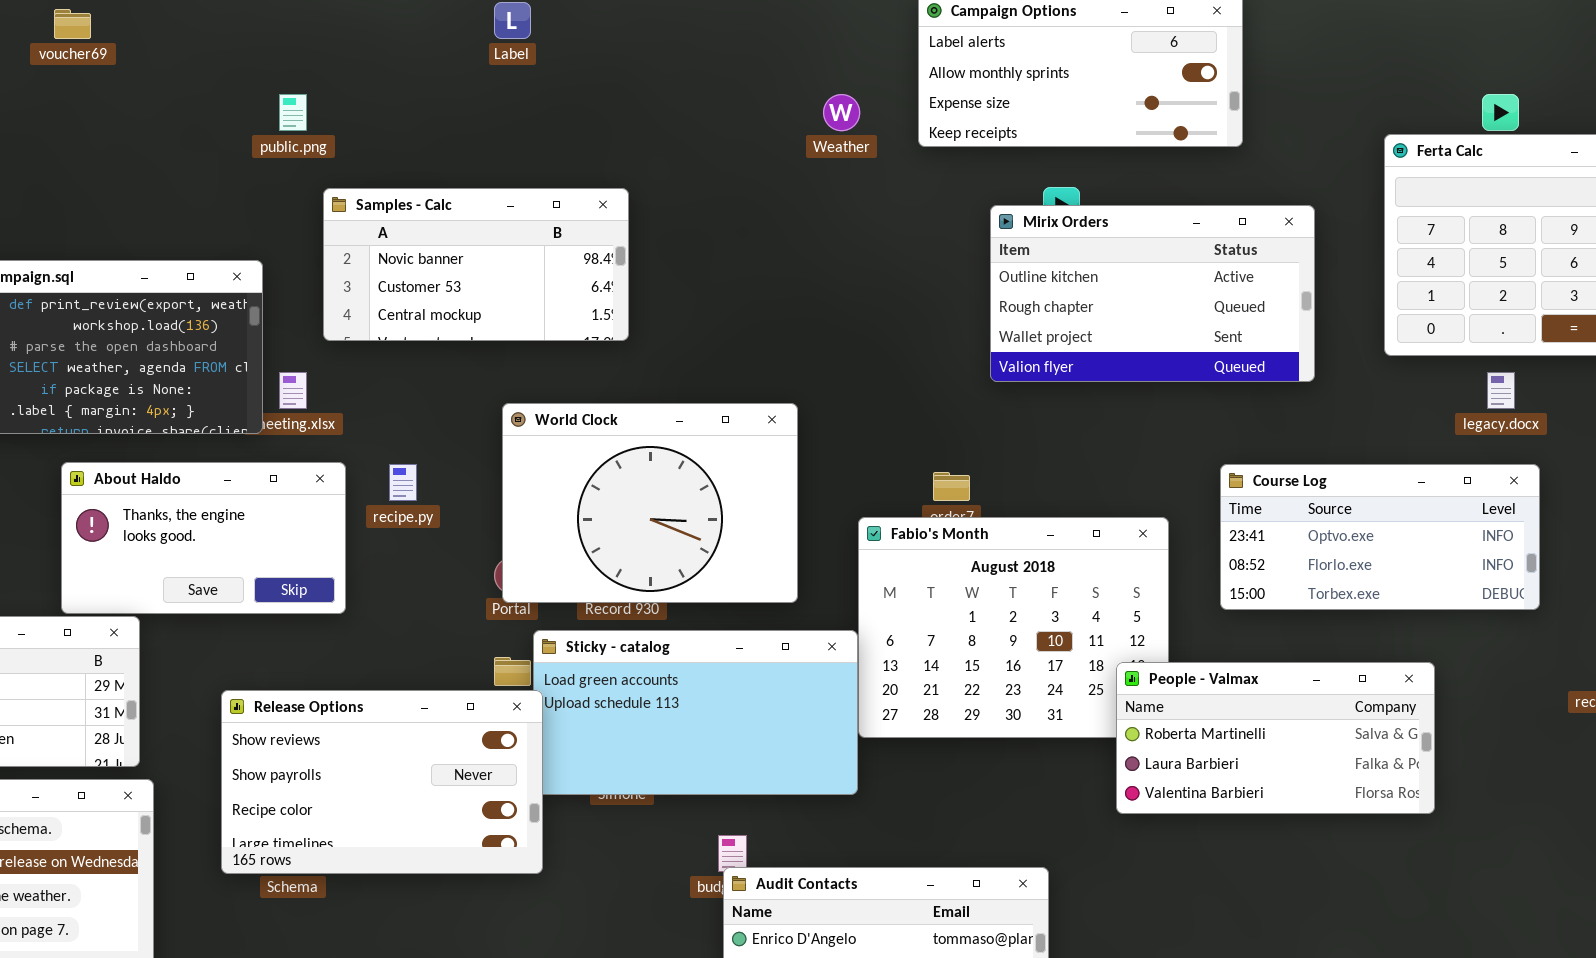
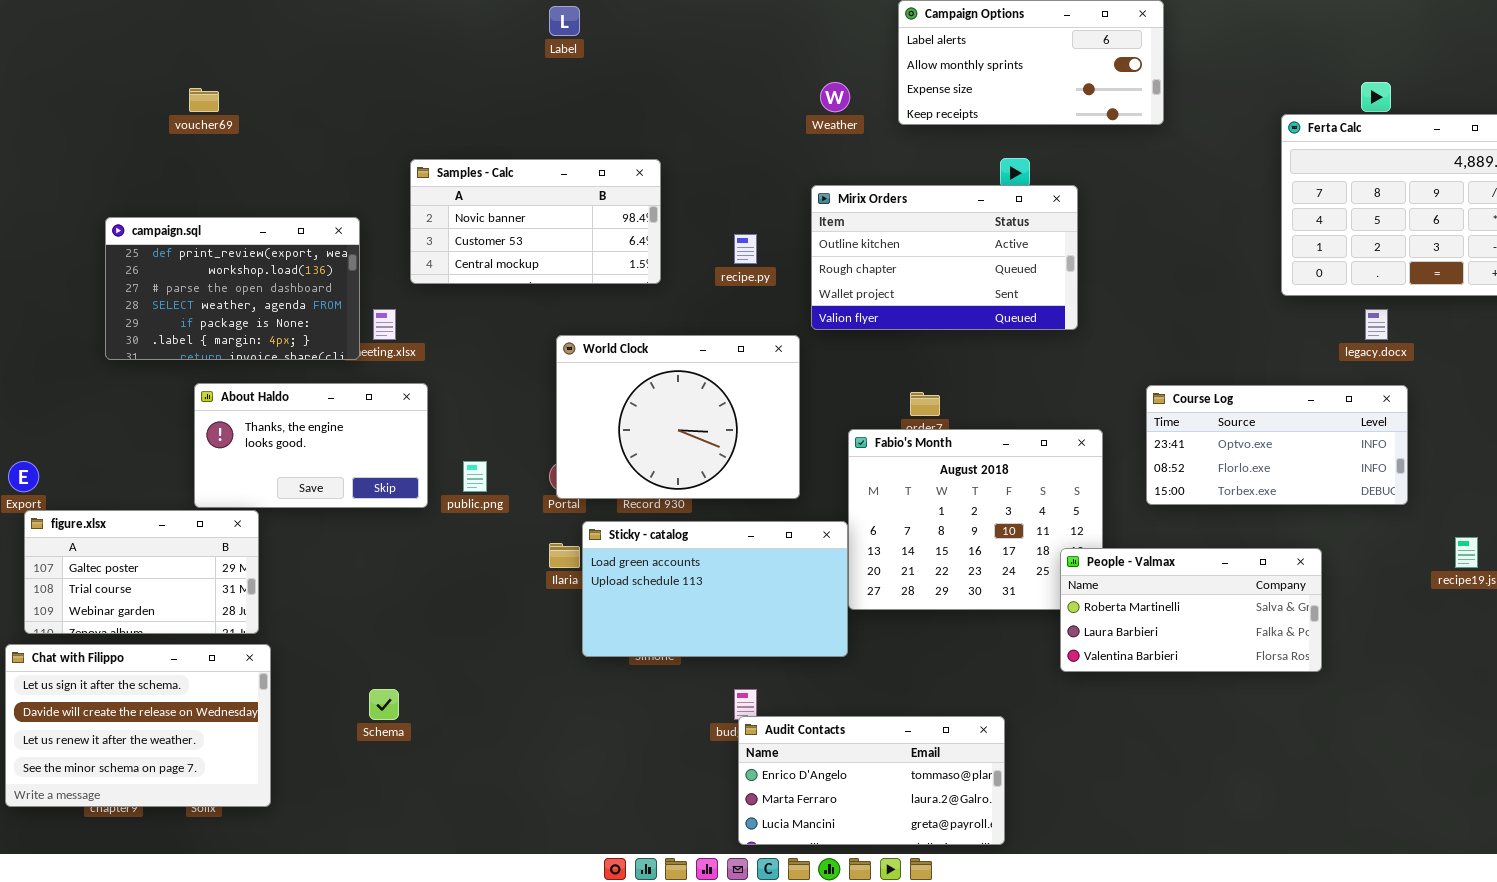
voucher69: [54,9,91,39] -> [189,88,219,112], moved
public.png: [279,94,307,131] -> [463,461,487,492], moved
Mirix Orders: [990,205,1315,382] -> [811,185,1078,330], moved
recipe.py: [389,464,417,501] -> [734,234,757,264], moved
Release Options: [221,690,543,874] -> none, closed

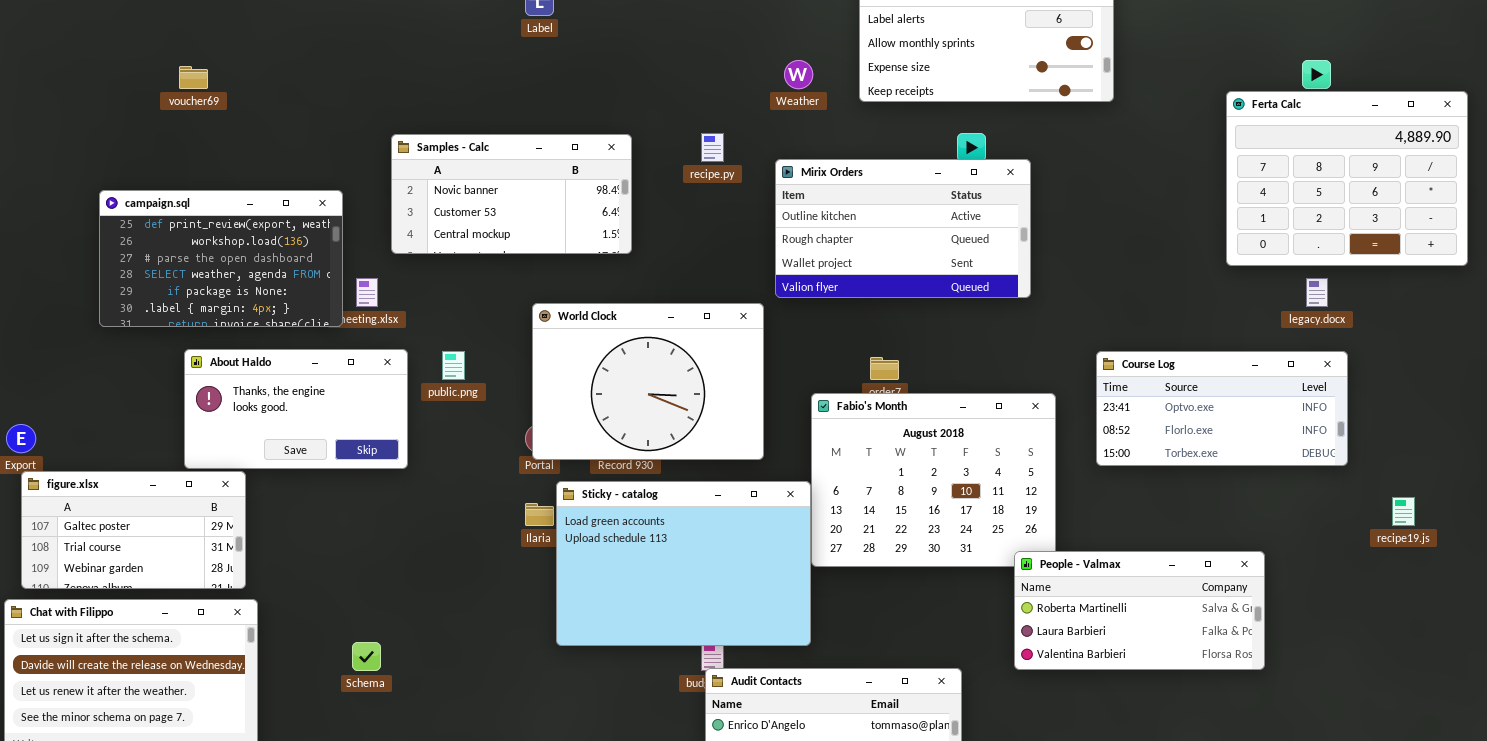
recipe.py: [734,234,757,264] -> [701,133,724,162], moved
public.png: [463,461,487,492] -> [442,351,465,380], moved
Sticky - catalog: [582,521,848,657] -> [556,481,811,646], resized
People - Valmax: [1060,548,1322,672] -> [1014,551,1265,670], moved

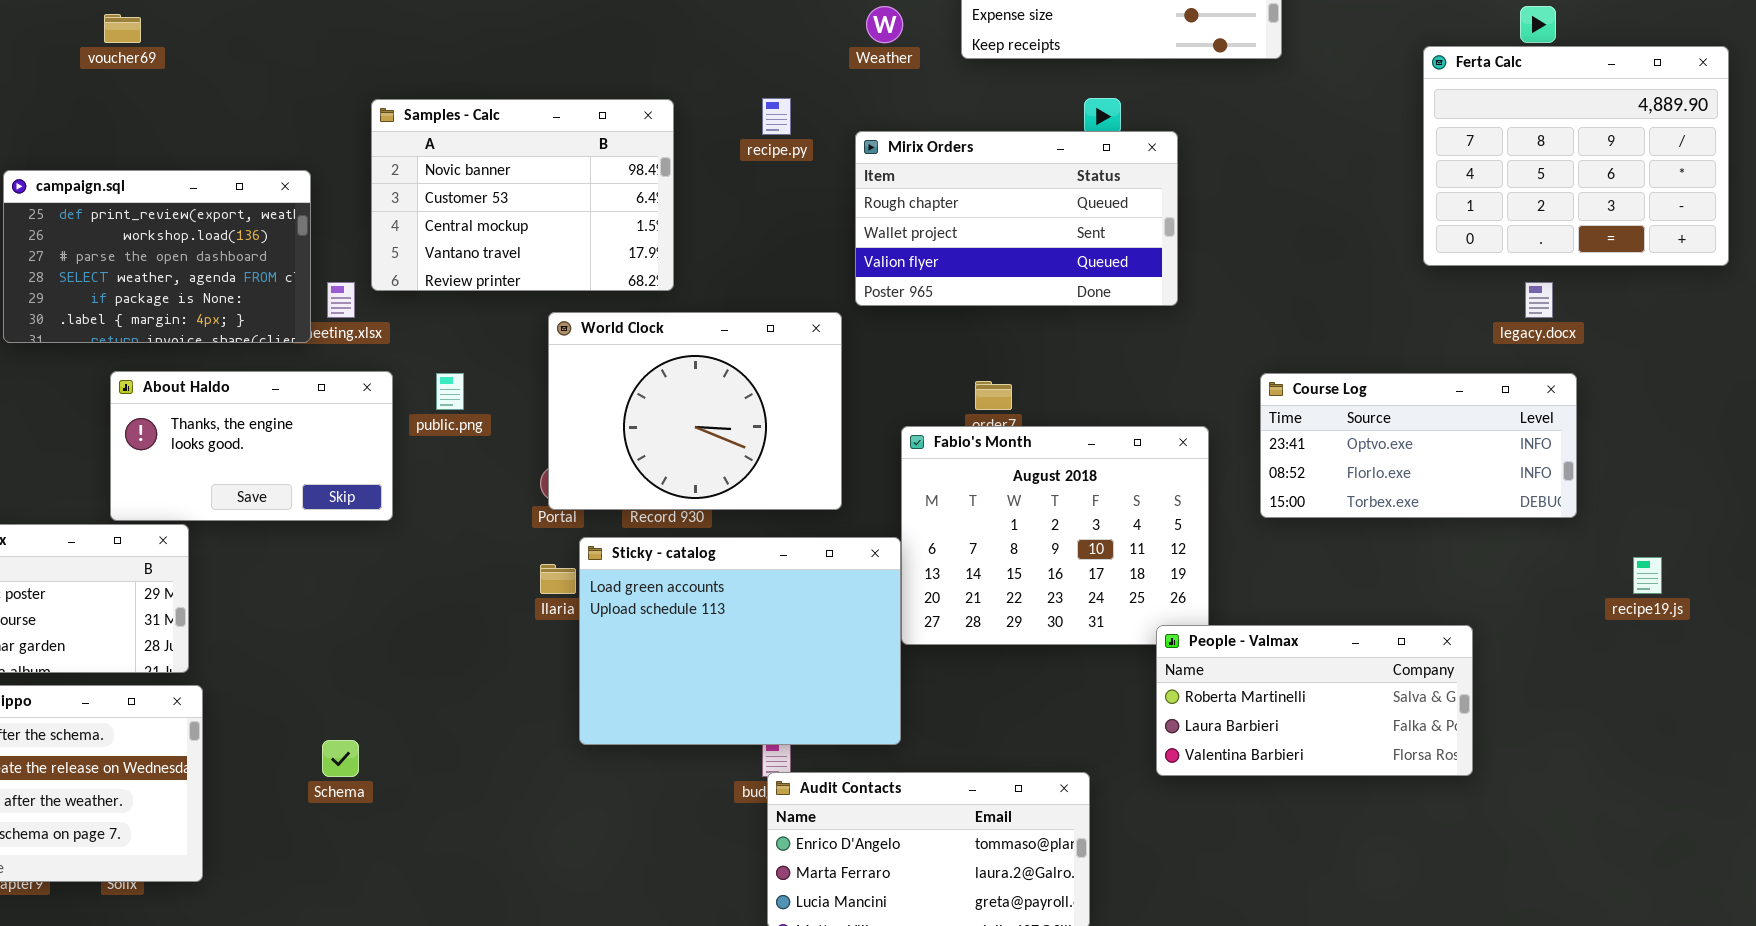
Samples - Calc: [391,134,632,254] -> [371,99,674,291], resized
Mirix Orders: [775,159,1031,298] -> [855,131,1178,306], scrolled down 1 row

